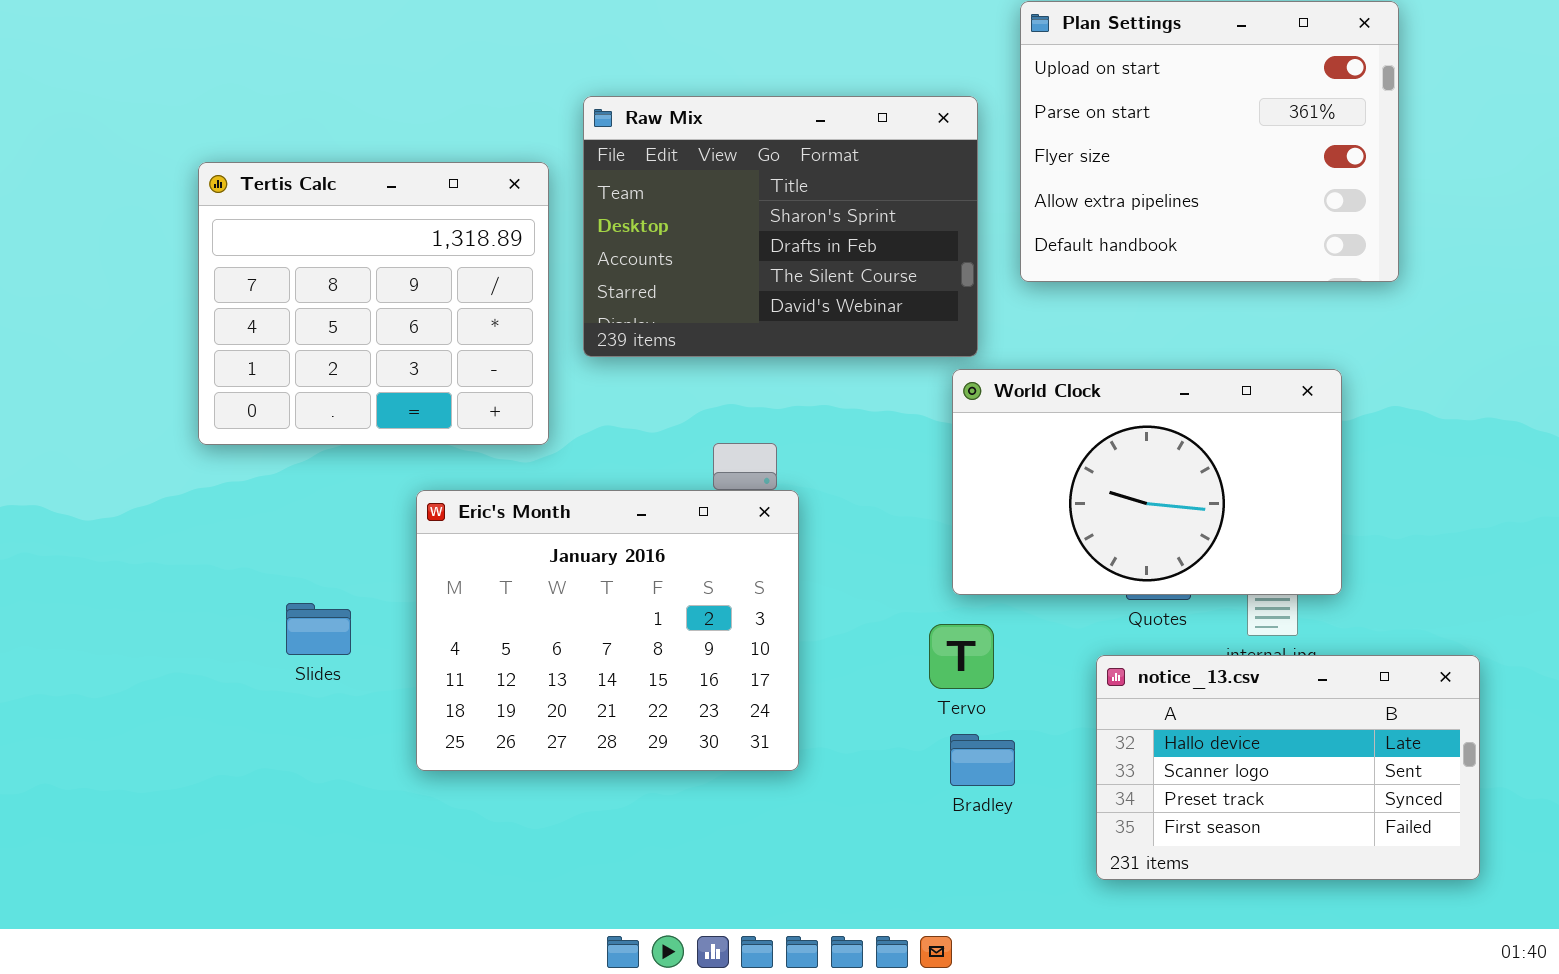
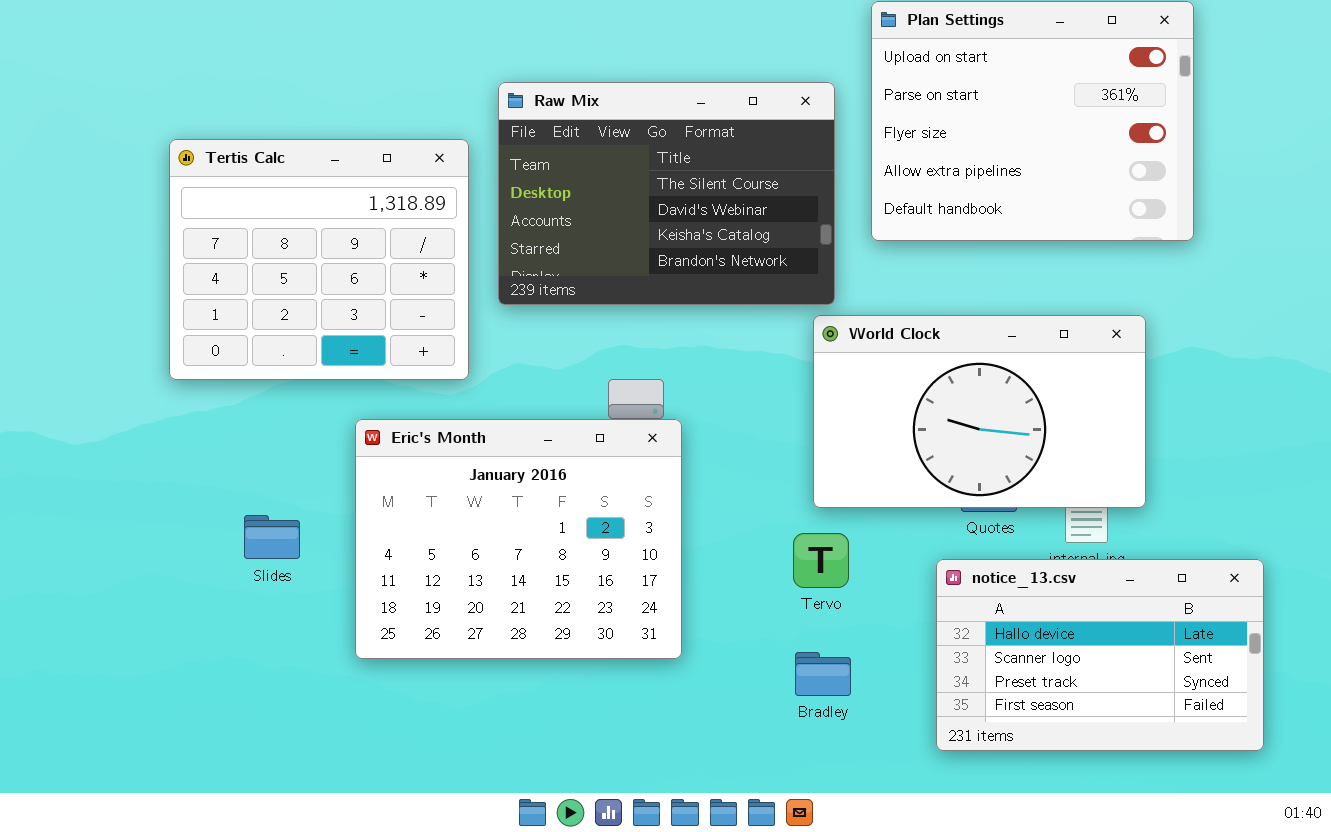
Raw Mix: [583,96,978,357] -> [498,82,835,305], scrolled down 2 rows
Bradley: [950,734,1015,786] -> [795,652,851,696], moved

